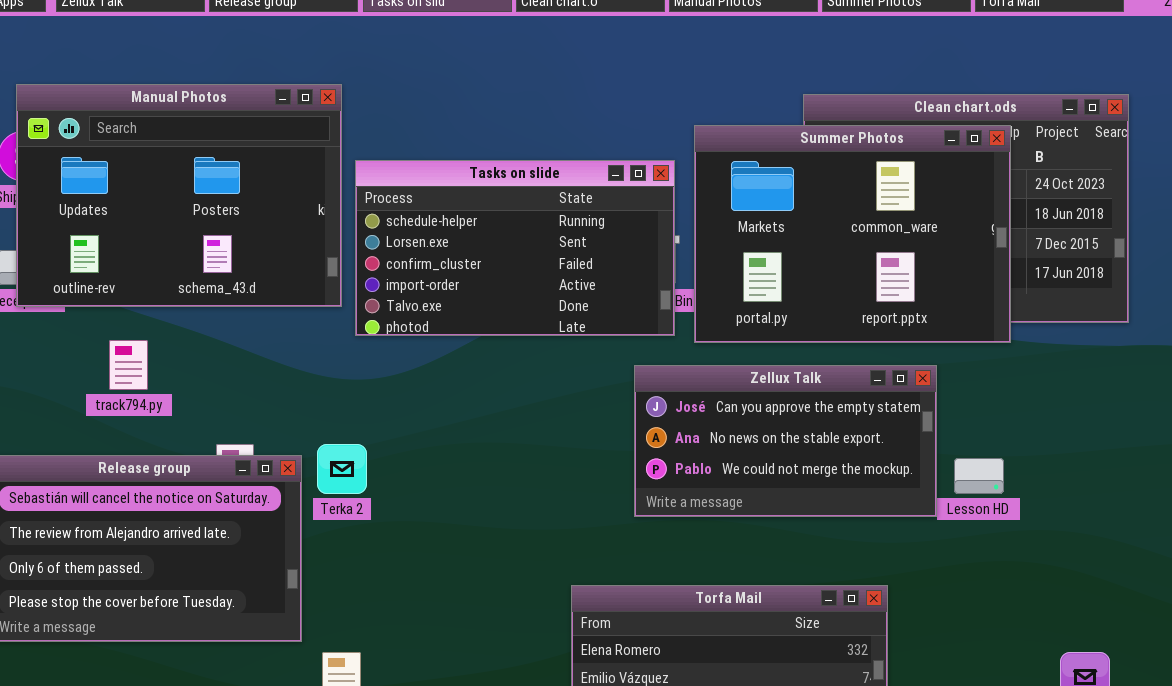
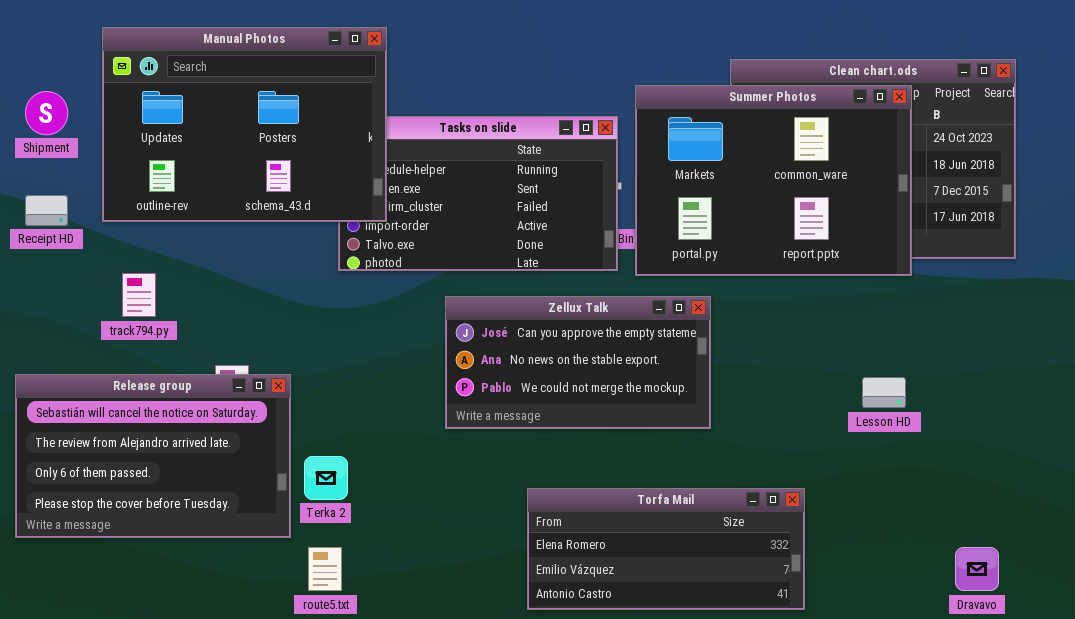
Manual Photos: [16,84,342,307] -> [102,27,387,222], moved
Zellux Talk: [634,365,937,517] -> [445,296,711,429], moved
Terka 2: [317,444,367,494] -> [304,456,348,500], moved

